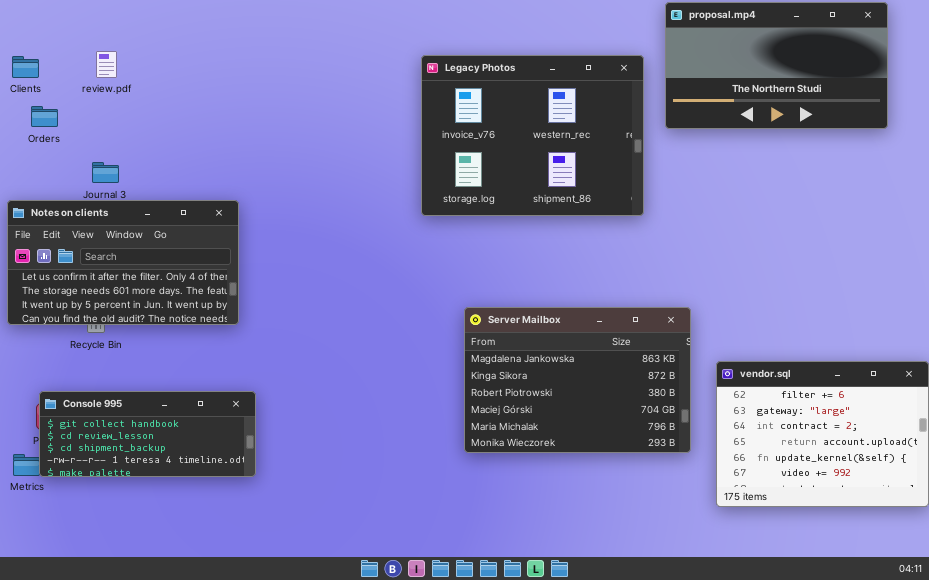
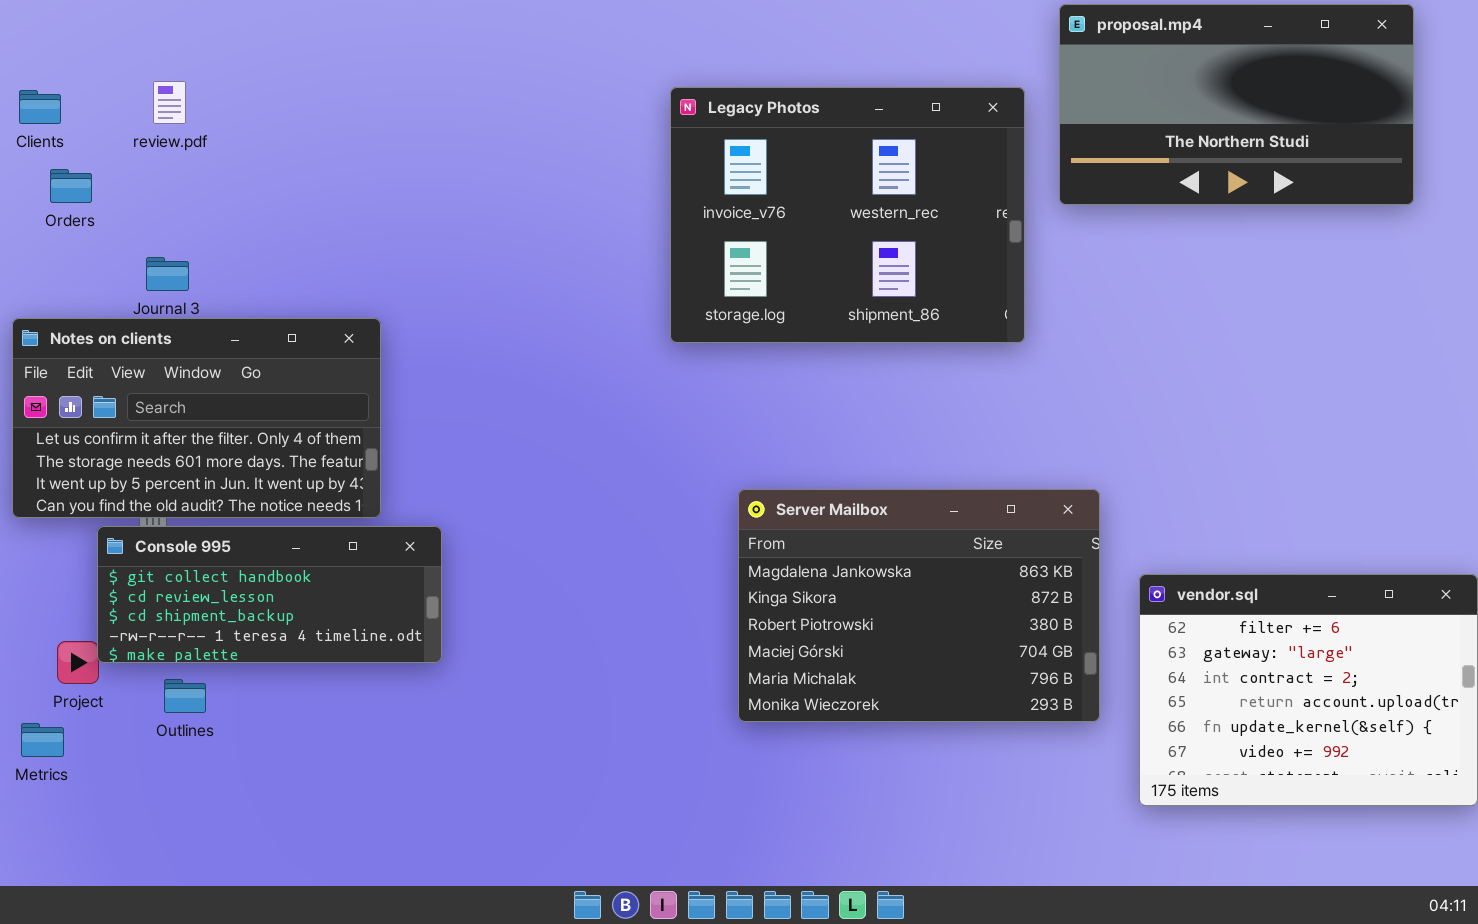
Console 995: [39,391,256,477] -> [97,526,442,663], moved

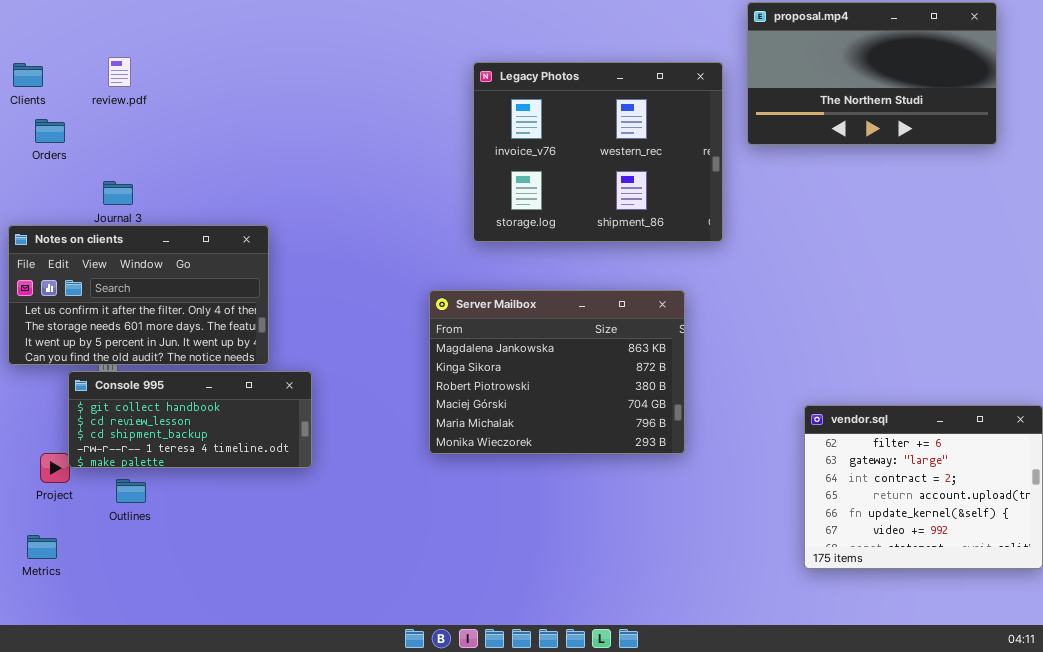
Server Mailbox: [738,489,1100,722] -> [429,290,685,454], moved
Metrics: [21,723,64,757] -> [27,535,57,559], moved

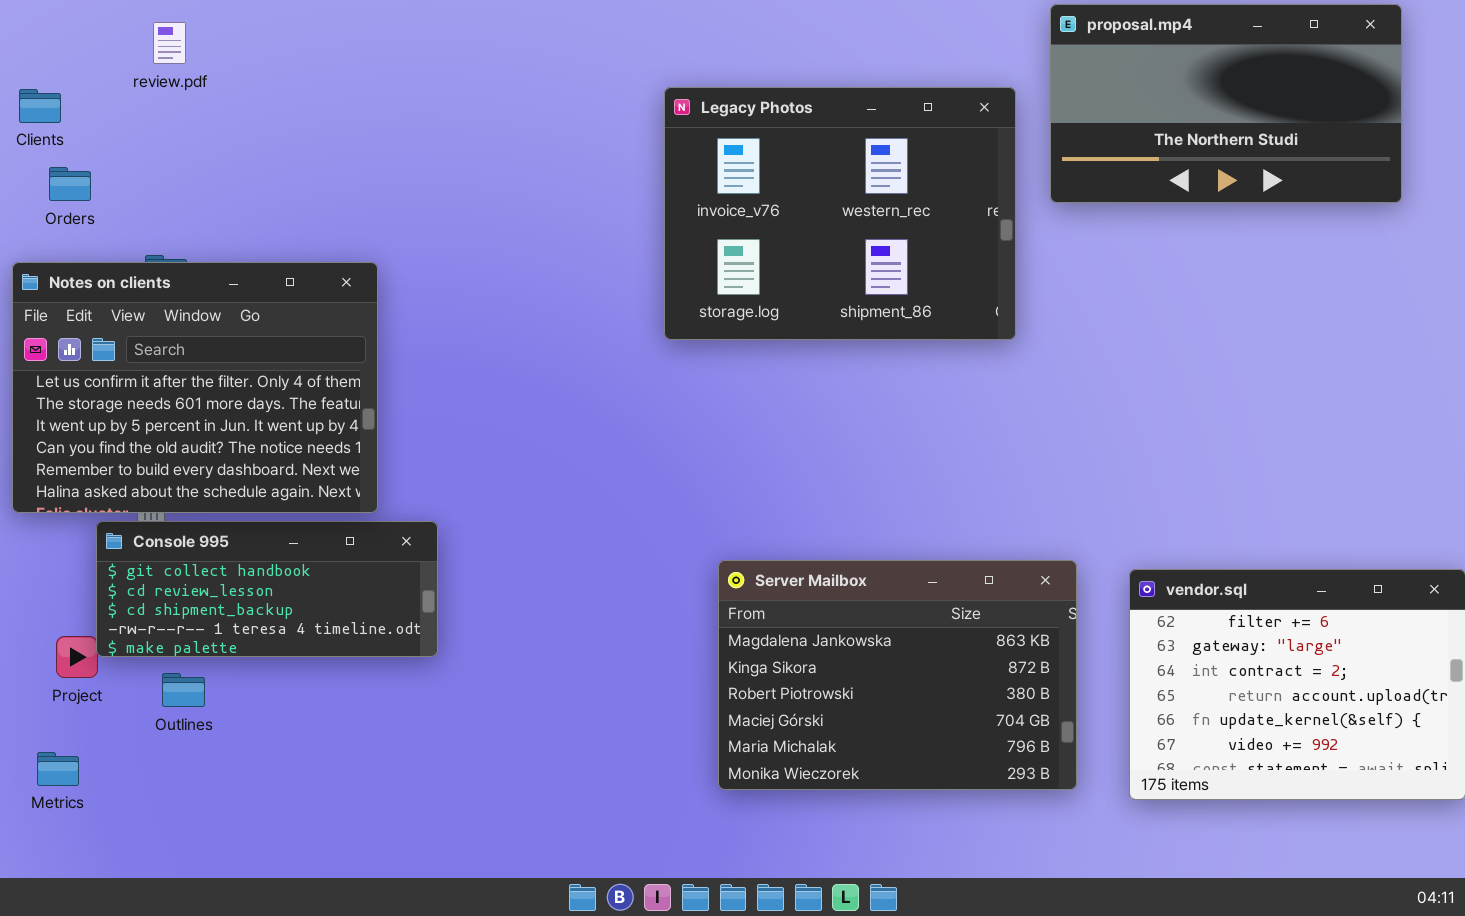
review.pdf: [108,57,131,87] -> [153,22,186,64], moved
Notes on clients: [8,225,269,365] -> [12,262,378,513], resized
Server Mailbox: [429,290,685,454] -> [718,560,1077,790], moved

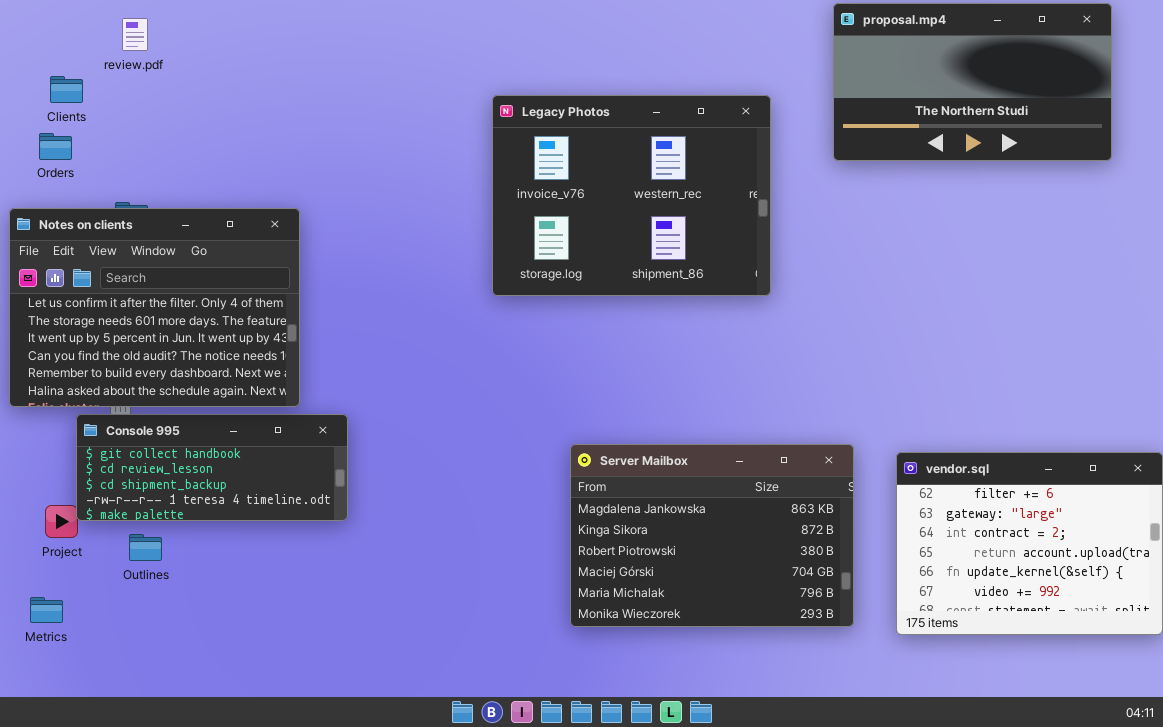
Legacy Photos: [664,87,1016,340] -> [492,95,771,296], moved
Clients: [19,89,61,123] -> [50,76,83,103], moved

